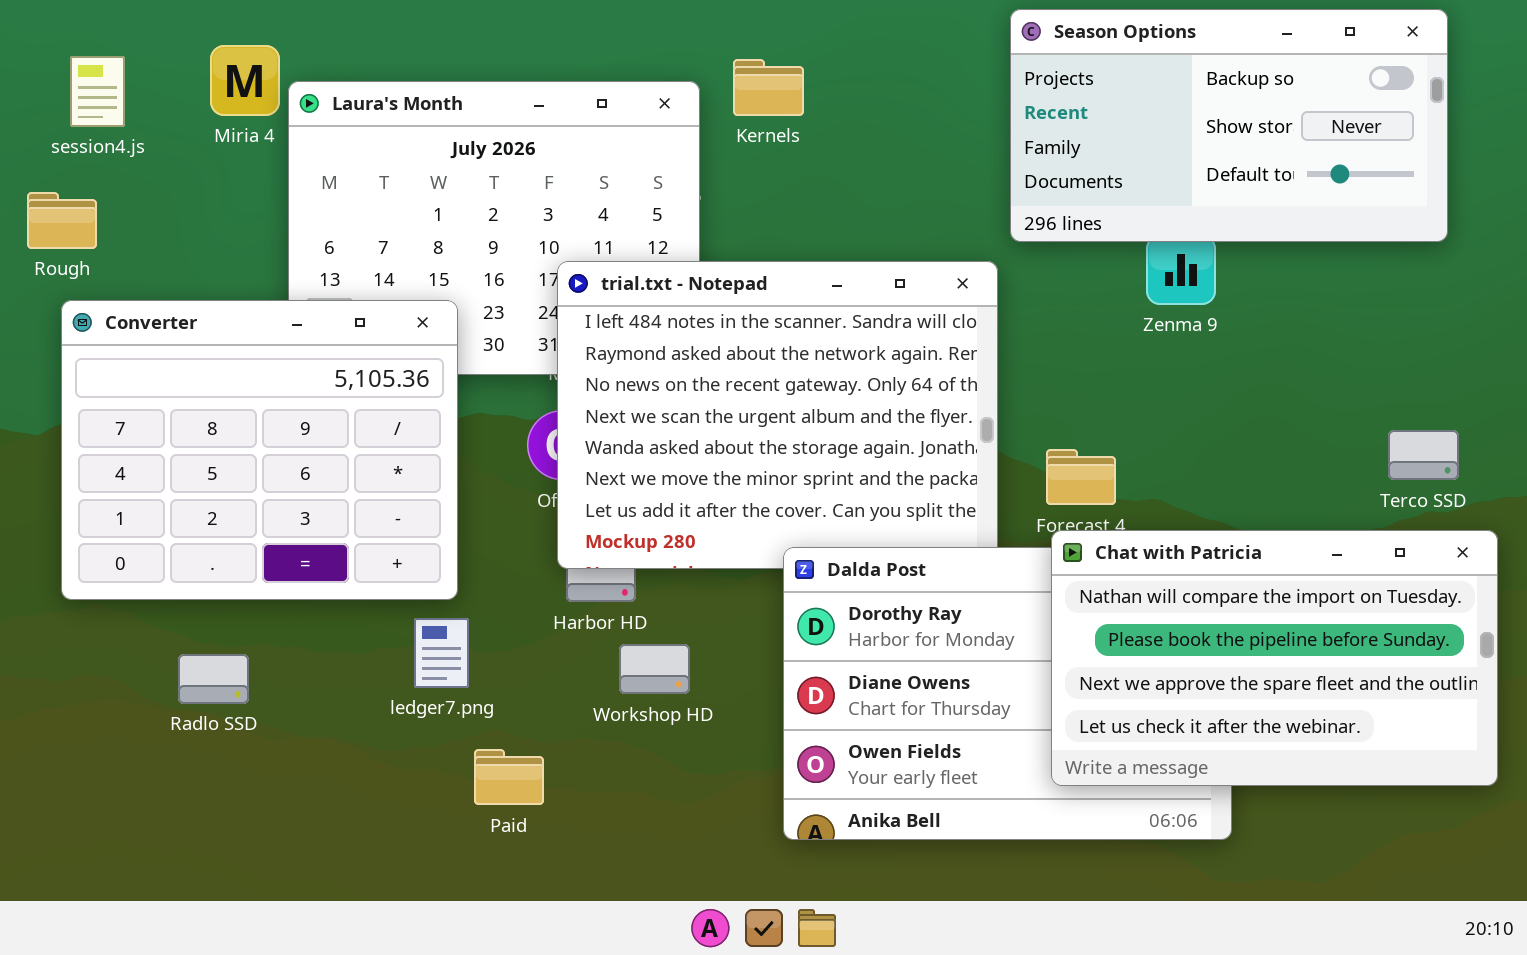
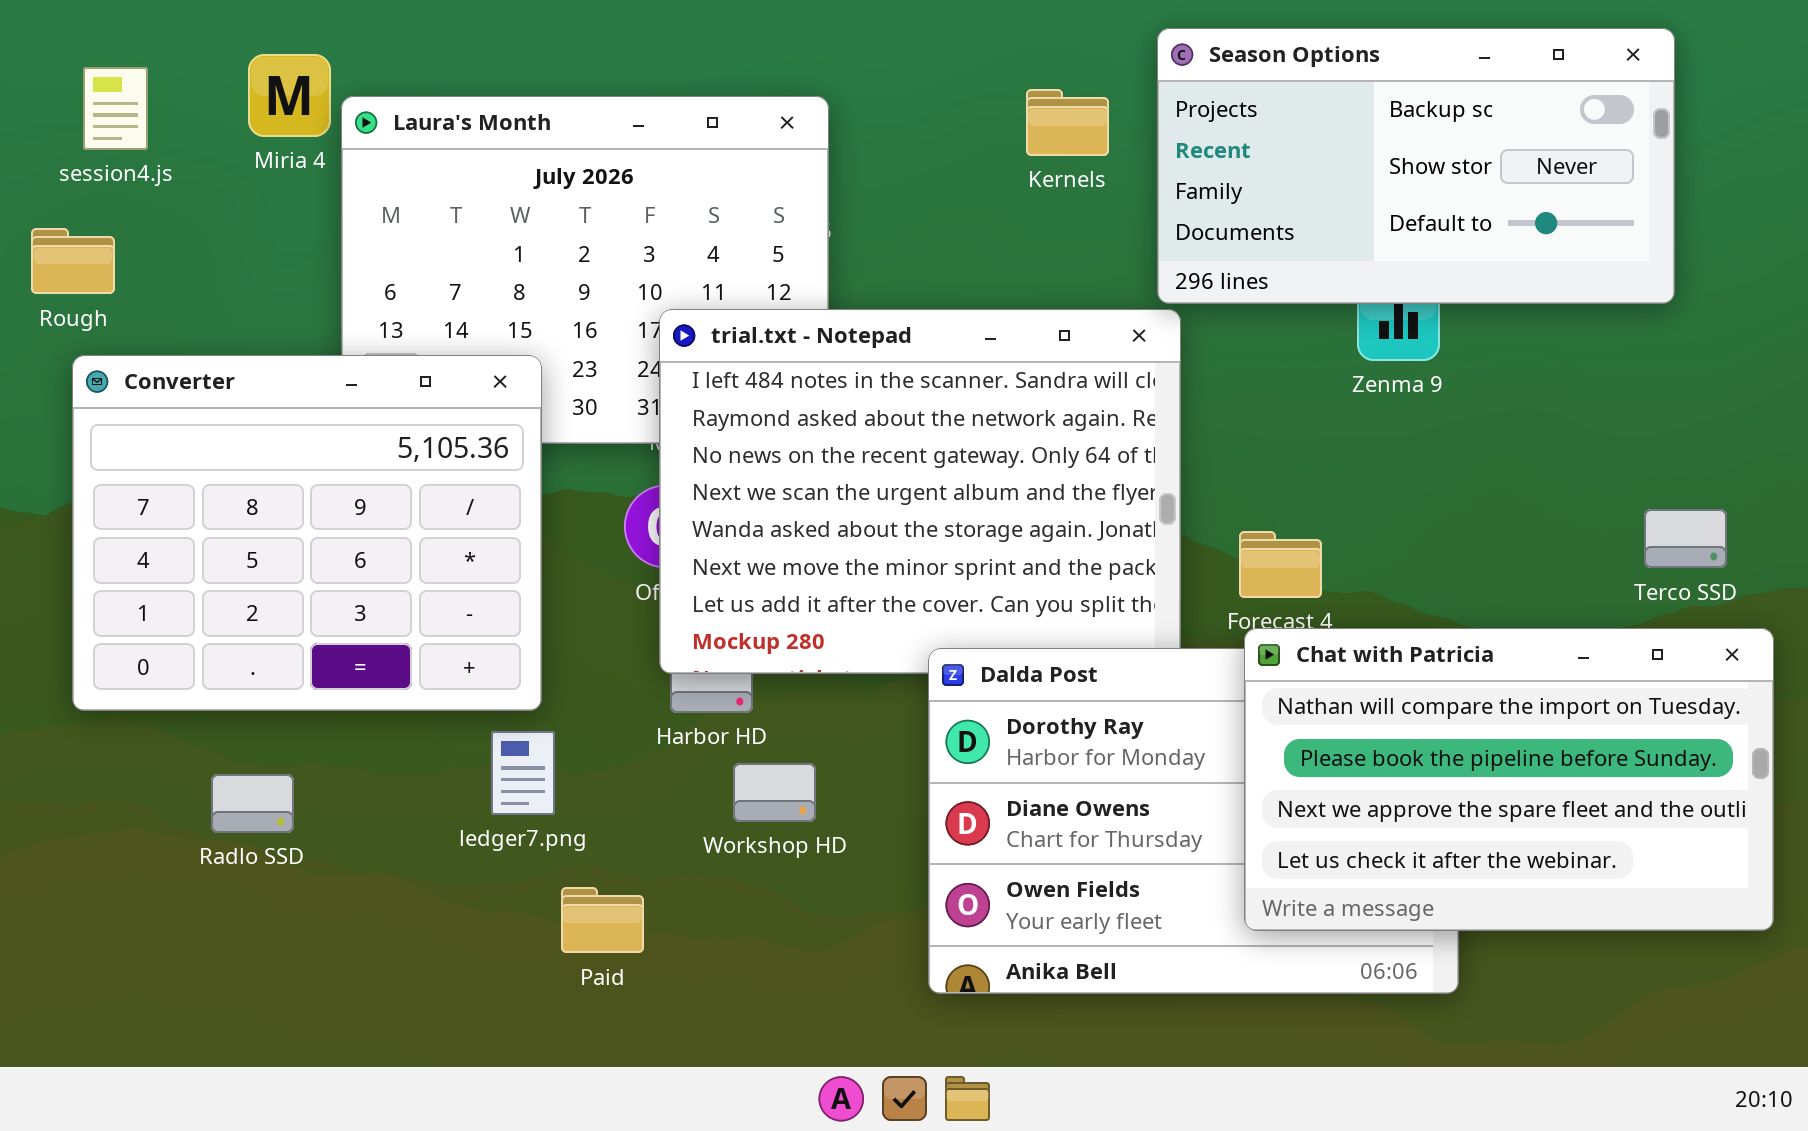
Season Options: [1010,9,1448,242] -> [1157,28,1675,304], moved
Kernels: [733,59,804,116] -> [1026,89,1109,156], moved

